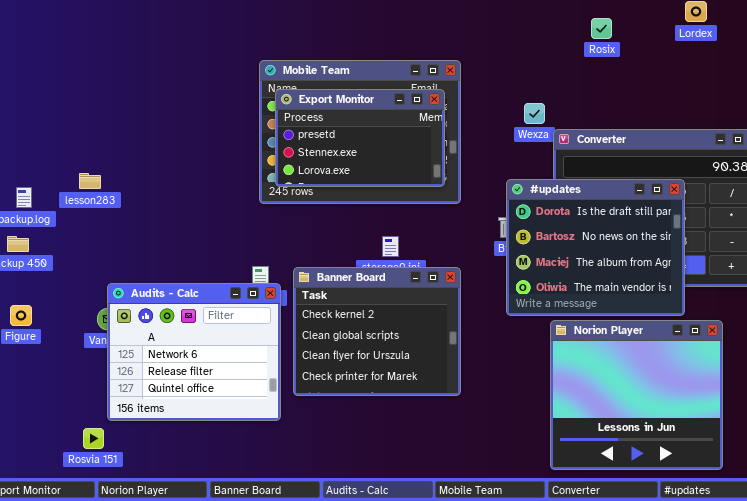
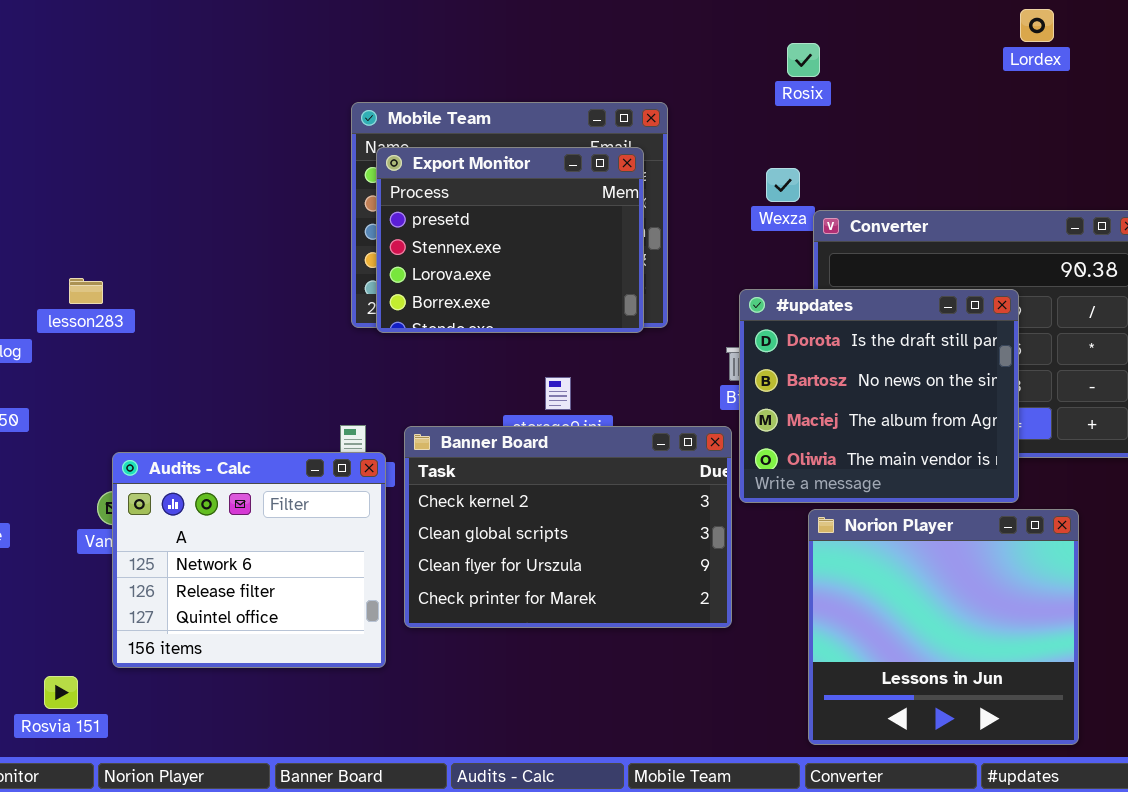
Rosix: [591,18,612,39] -> [787,43,820,77], moved
Export Monitor: [275,89,445,187] -> [376,147,644,333], resized
Banner Board: [293,267,461,396] -> [404,426,732,628], resized
Rosvia 151: [83,428,104,449] -> [44,676,78,709], moved

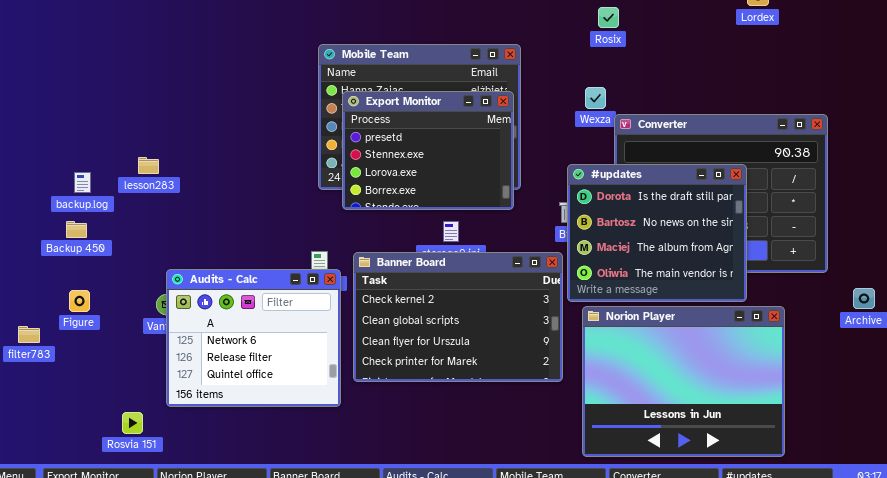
Export Monitor: [376,147,644,333] -> [342,91,514,210], moved
Norion Player: [808,509,1079,745] -> [582,306,785,457], resized

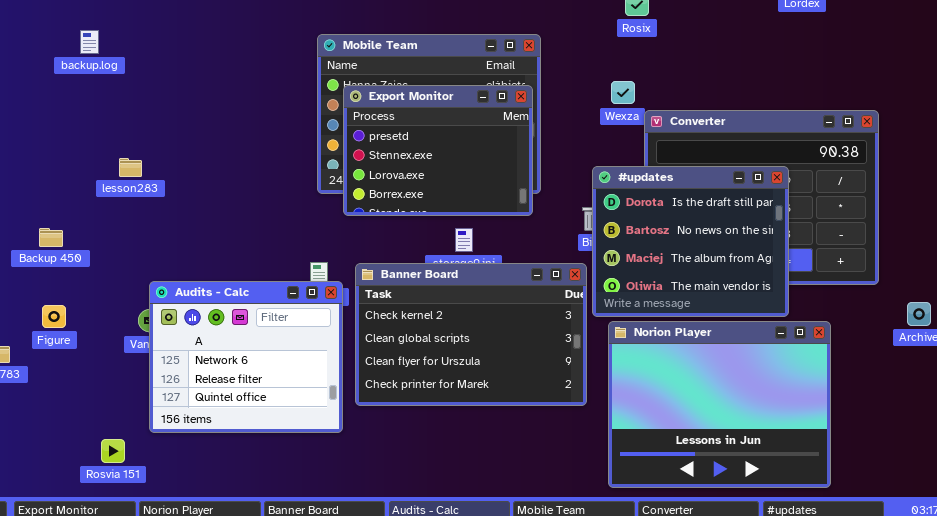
backup.log: [74,172,91,193] -> [80,30,99,54], moved

